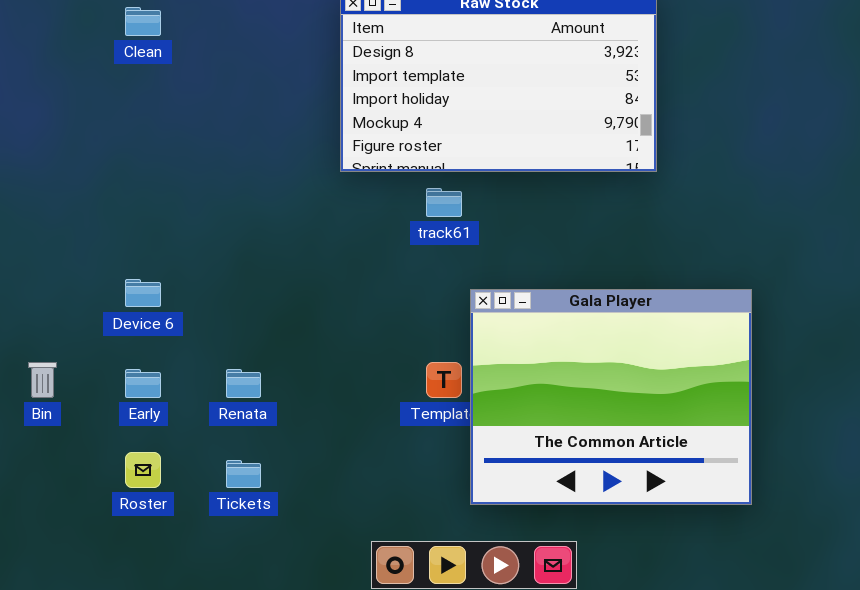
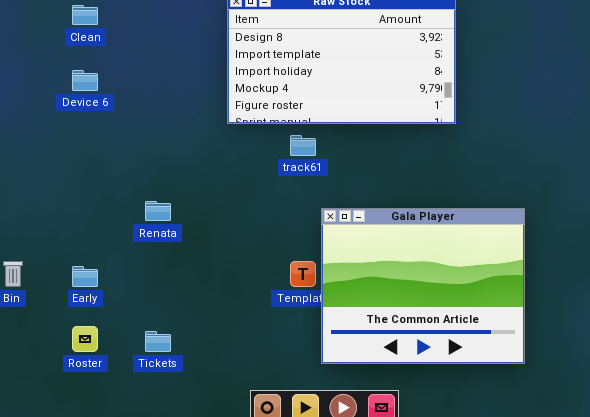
Device 6: [125,279,161,307] -> [72,70,98,91], moved
Renata: [226,369,261,398] -> [145,201,171,221], moved

